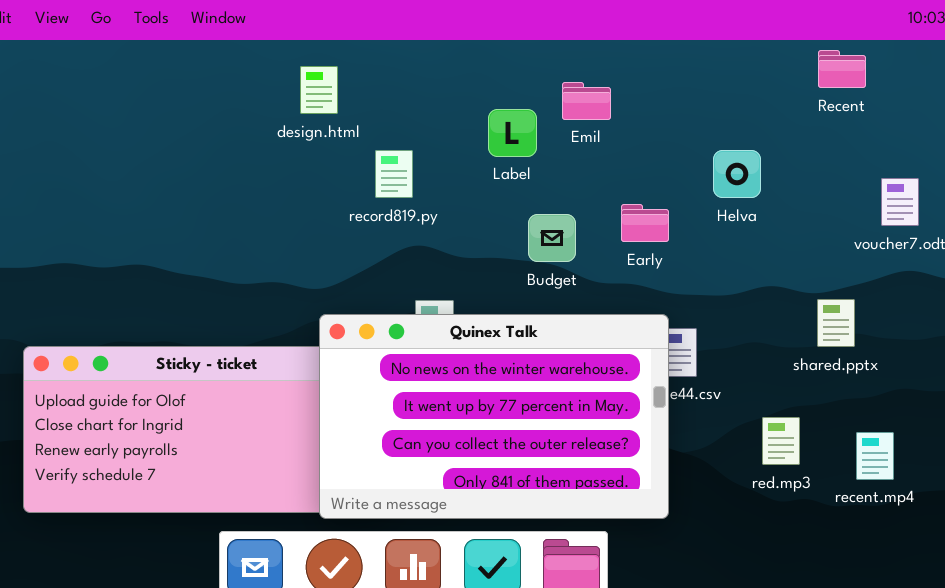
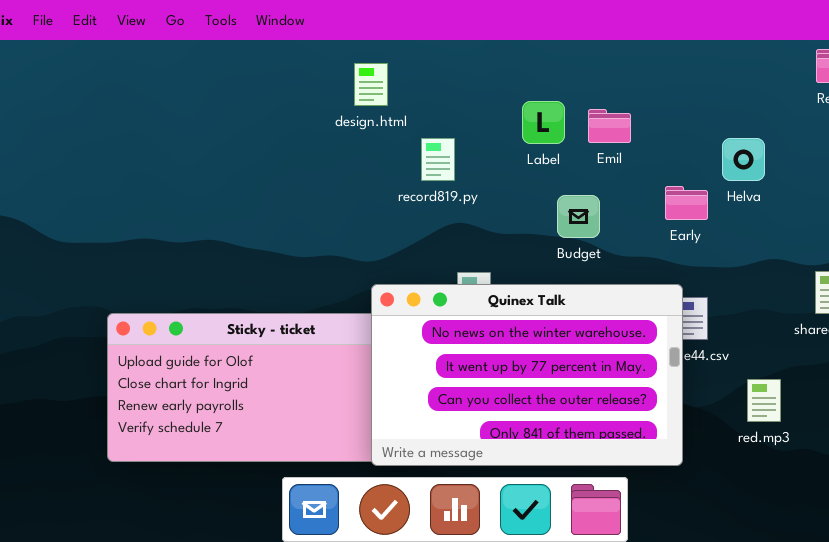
Emil: [562,82,611,120] -> [588,109,631,143], moved
Early: [621,204,669,242] -> [665,186,708,220], moved
red.mp3: [762,417,800,465] -> [747,379,781,422], moved

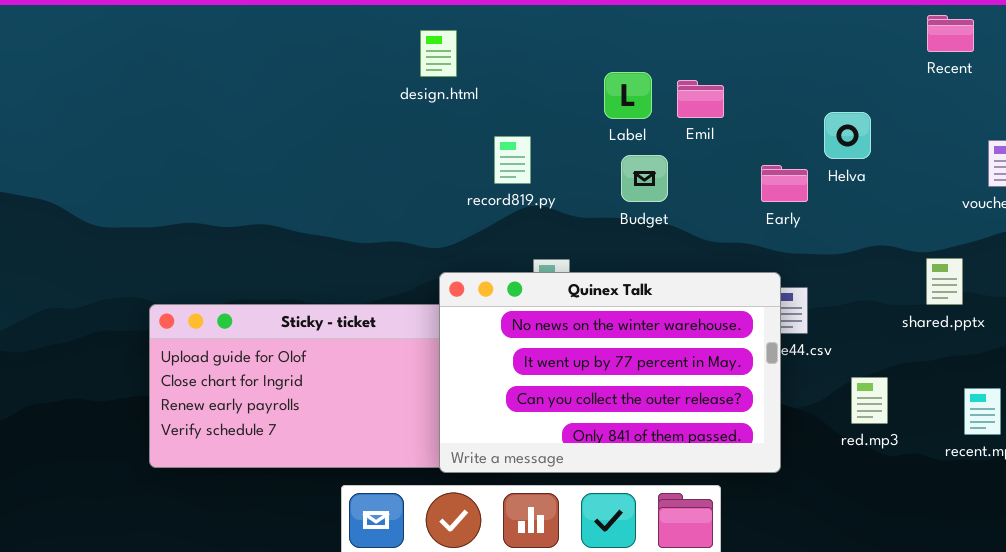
record819.py: [421,138,455,181] -> [494,136,531,184], moved
Budget: [557,195,600,238] -> [621,155,668,202], moved

